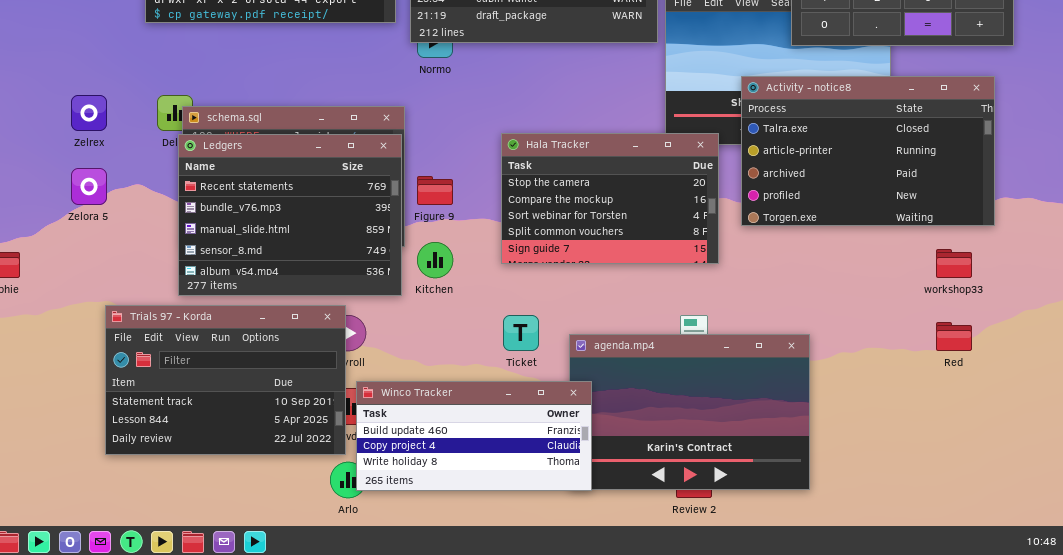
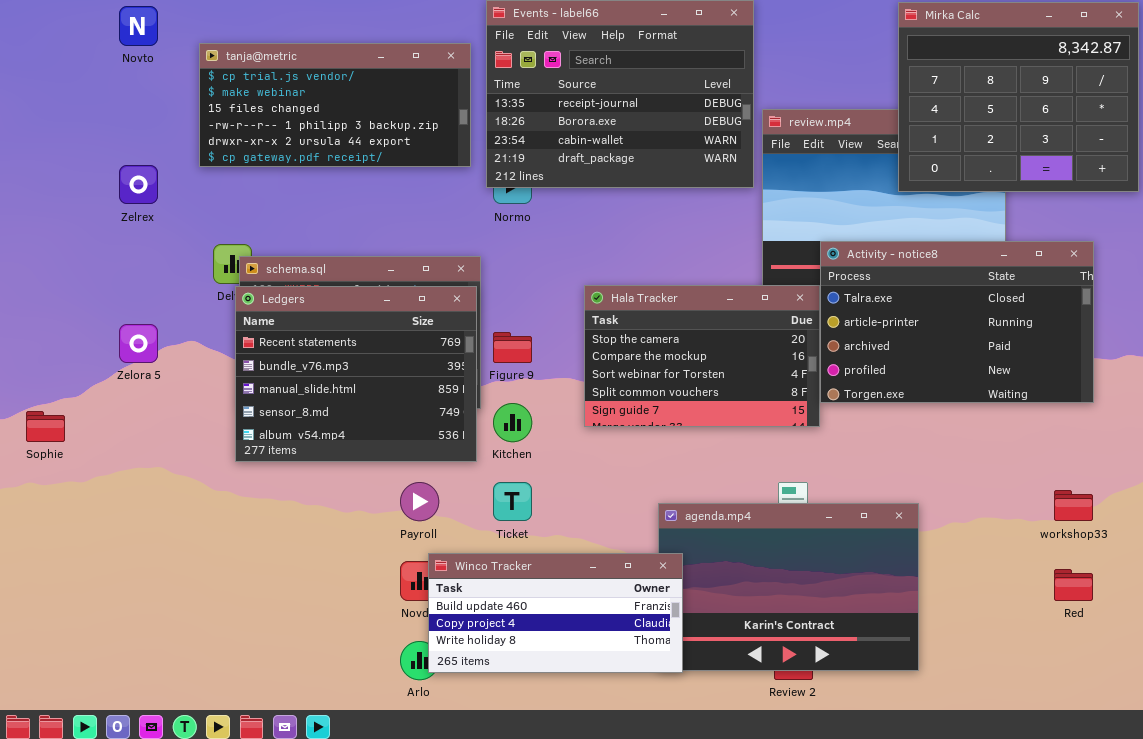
Activity - notice8: [741,76,995,226] -> [820,241,1094,403], moved
Zelrex: [71,95,107,131] -> [119,165,158,204], moved
workshop33: [936,249,972,278] -> [1054,490,1093,521], moved
Trials 97 - Korda: [105,305,346,455] -> none, closed
Ticket: [503,315,539,351] -> [493,482,532,521], moved
Red: [936,322,972,351] -> [1054,569,1093,601], moved

